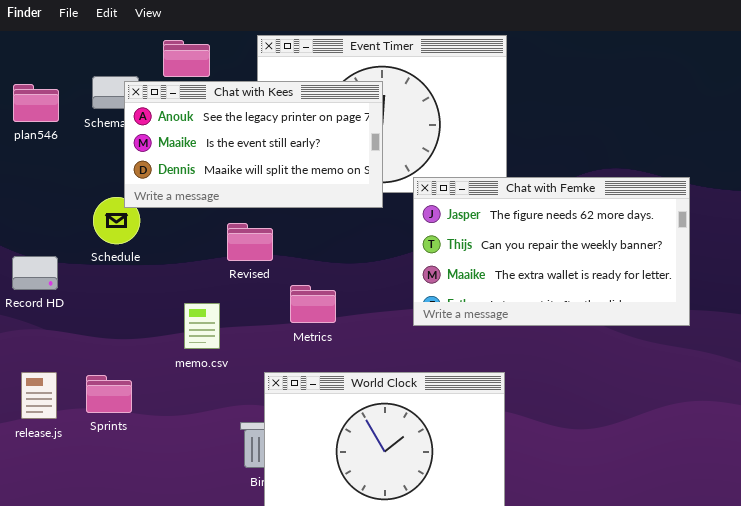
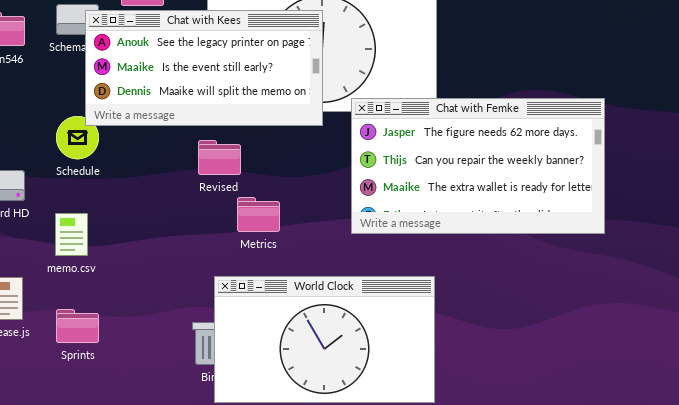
Revised: [227,223,273,261] -> [198,140,241,175], moved
memo.csv: [184,303,220,349] -> [55,213,88,256], moved
Sprints: [86,375,132,413] -> [56,309,99,343], moved

